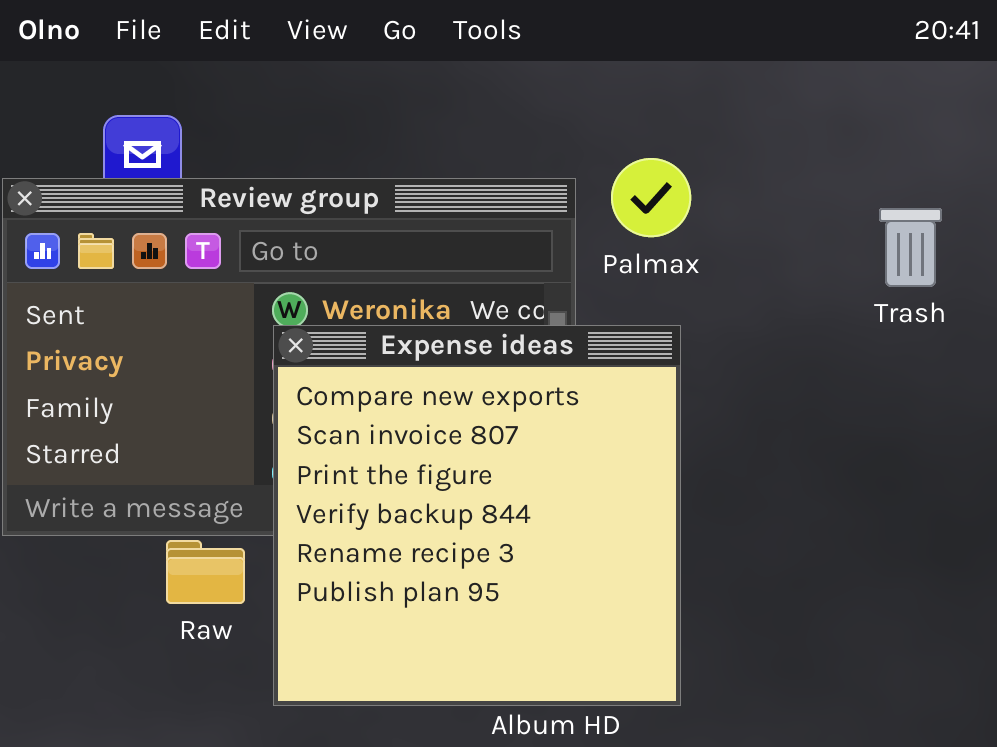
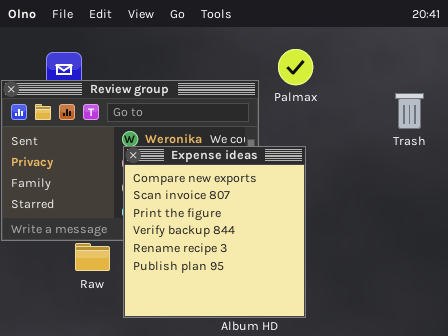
Palmax: [611,158,691,237] -> [278,49,313,85], moved

